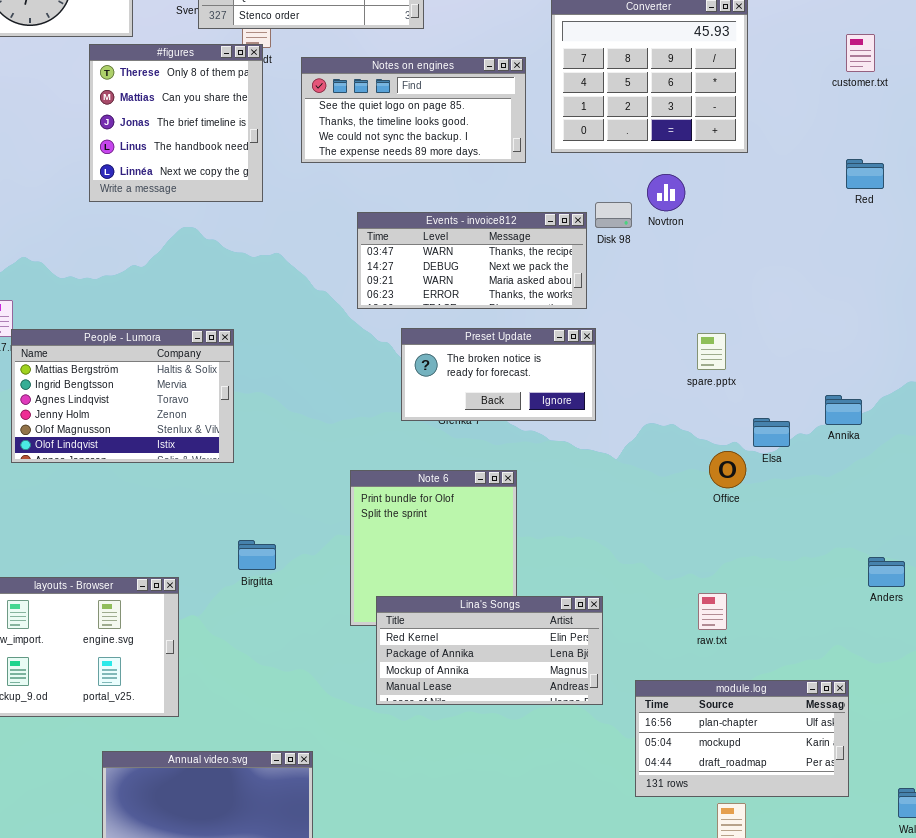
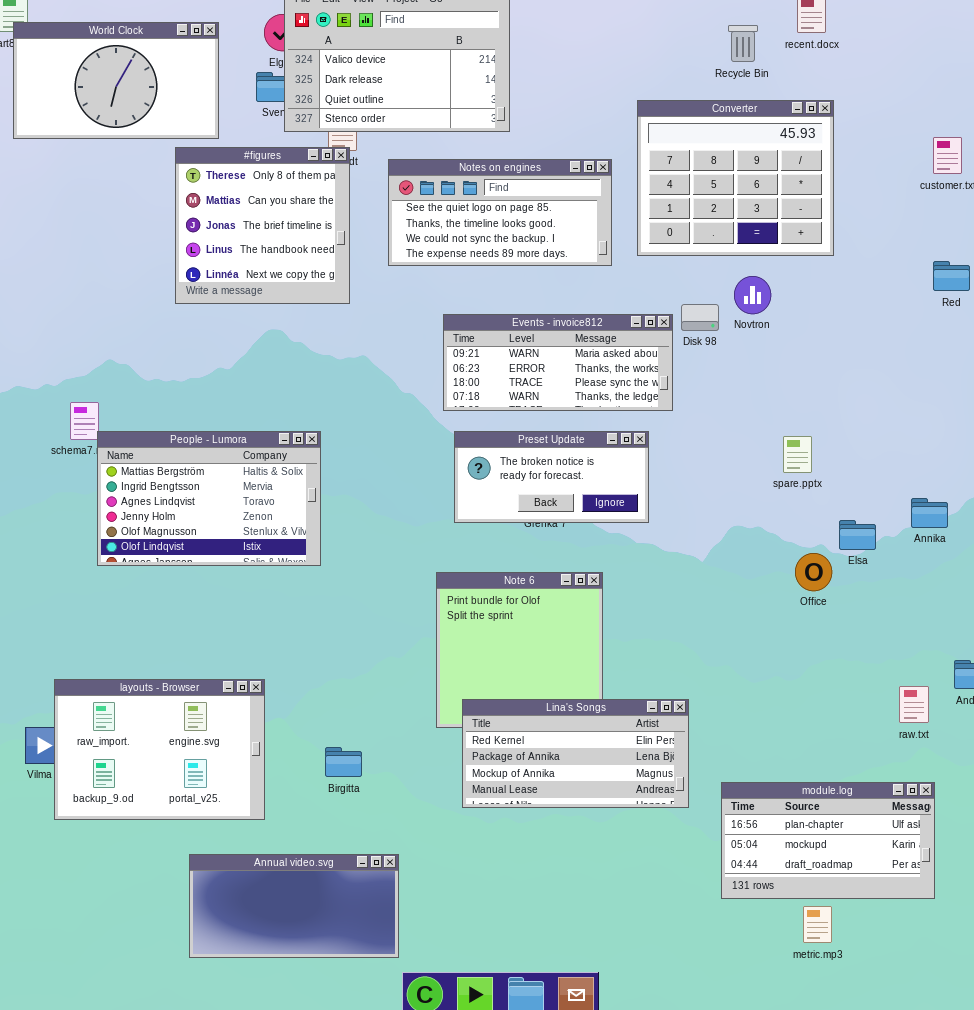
Events - invoice812: [357,212,587,309] -> [443,314,673,411], scrolled down 2 rows
Preset Update: [401,328,596,421] -> [454,431,649,523], moved
Birgitta: [238,540,276,570] -> [325,747,362,777], moved
raw.txt: [698,593,727,630] -> [899,686,929,723], moved

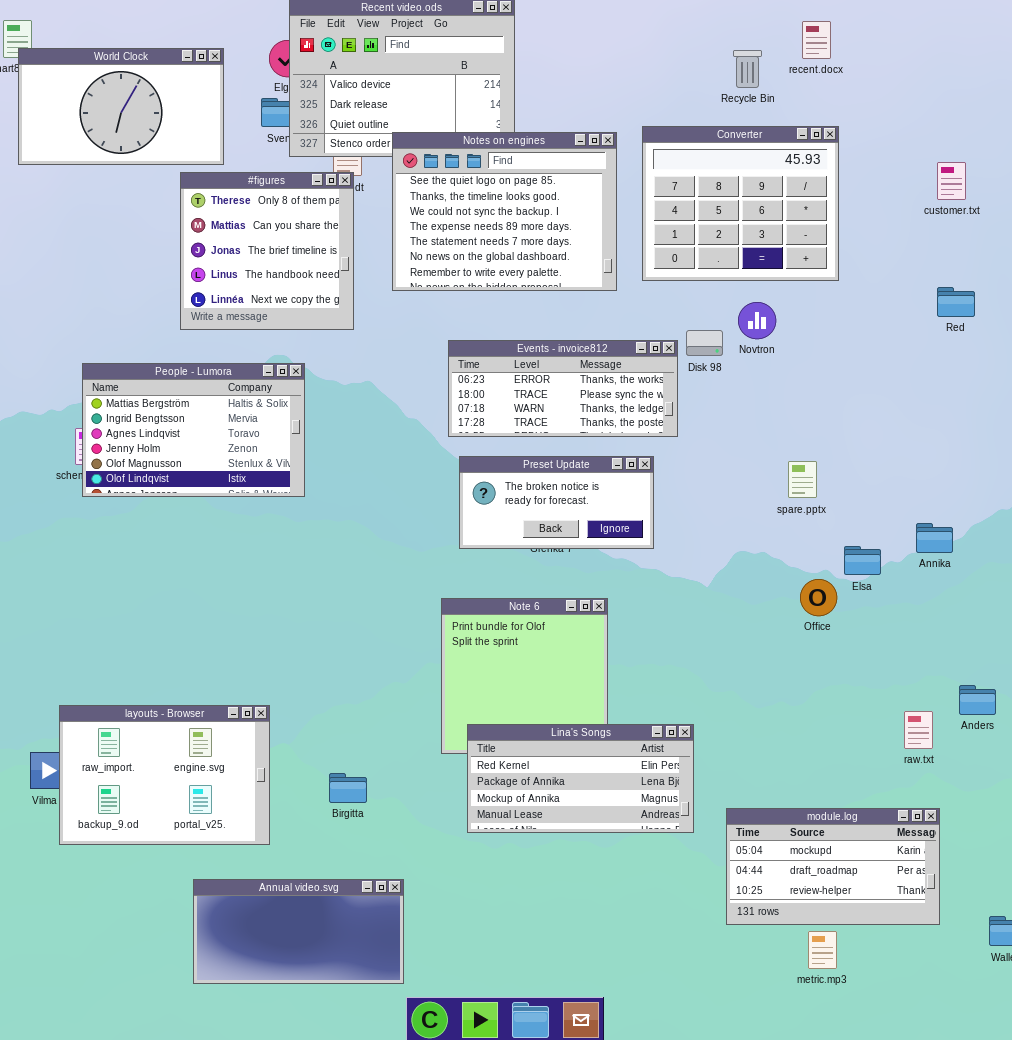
Notes on engines: [388,159,612,266] -> [392,132,617,291], resized
Events - invoice812: [443,314,673,411] -> [448,340,678,437], scrolled down 1 row
People - Lumora: [97,431,321,566] -> [82,363,305,497], moved
module.log: [721,782,935,899] -> [726,808,940,925], scrolled down 1 row

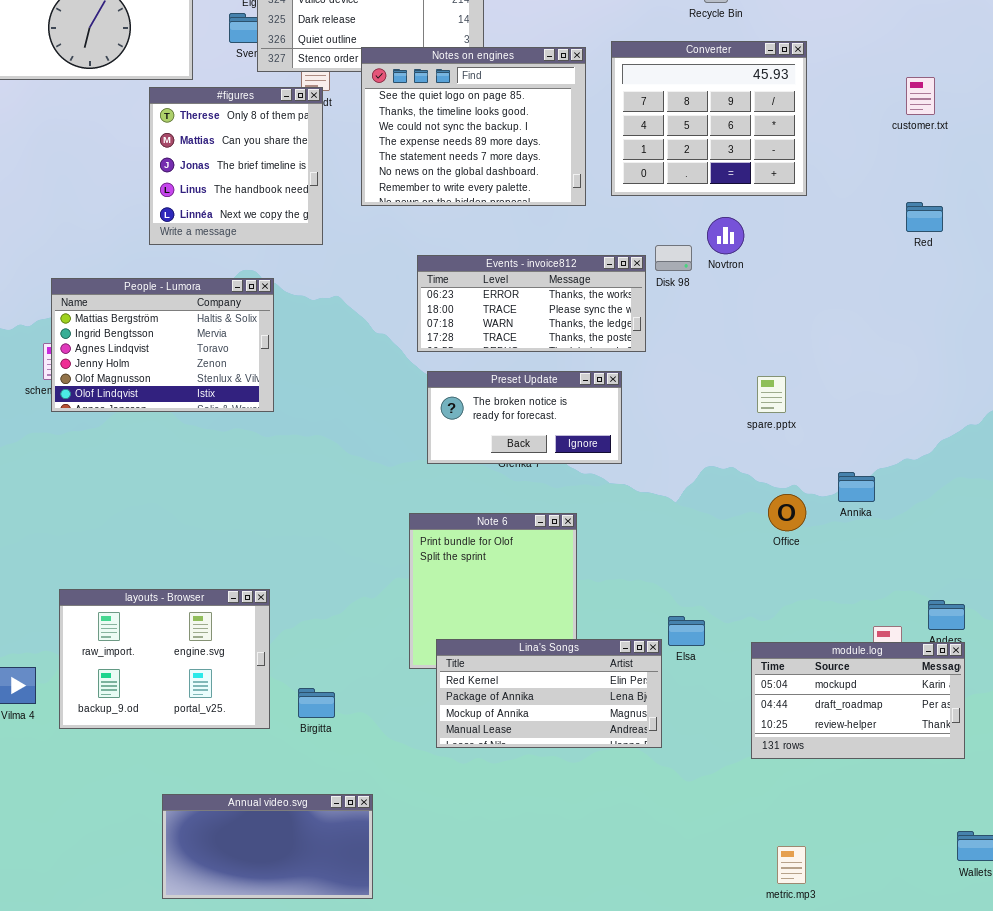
Annika: [916,523,953,553] -> [838,472,875,502], moved
Elsa: [844,546,881,575] -> [668,616,705,646], moved
layouts - Browser: [59,705,270,845] -> [59,589,270,729], moved
module.log: [726,808,940,925] -> [751,642,965,759], moved

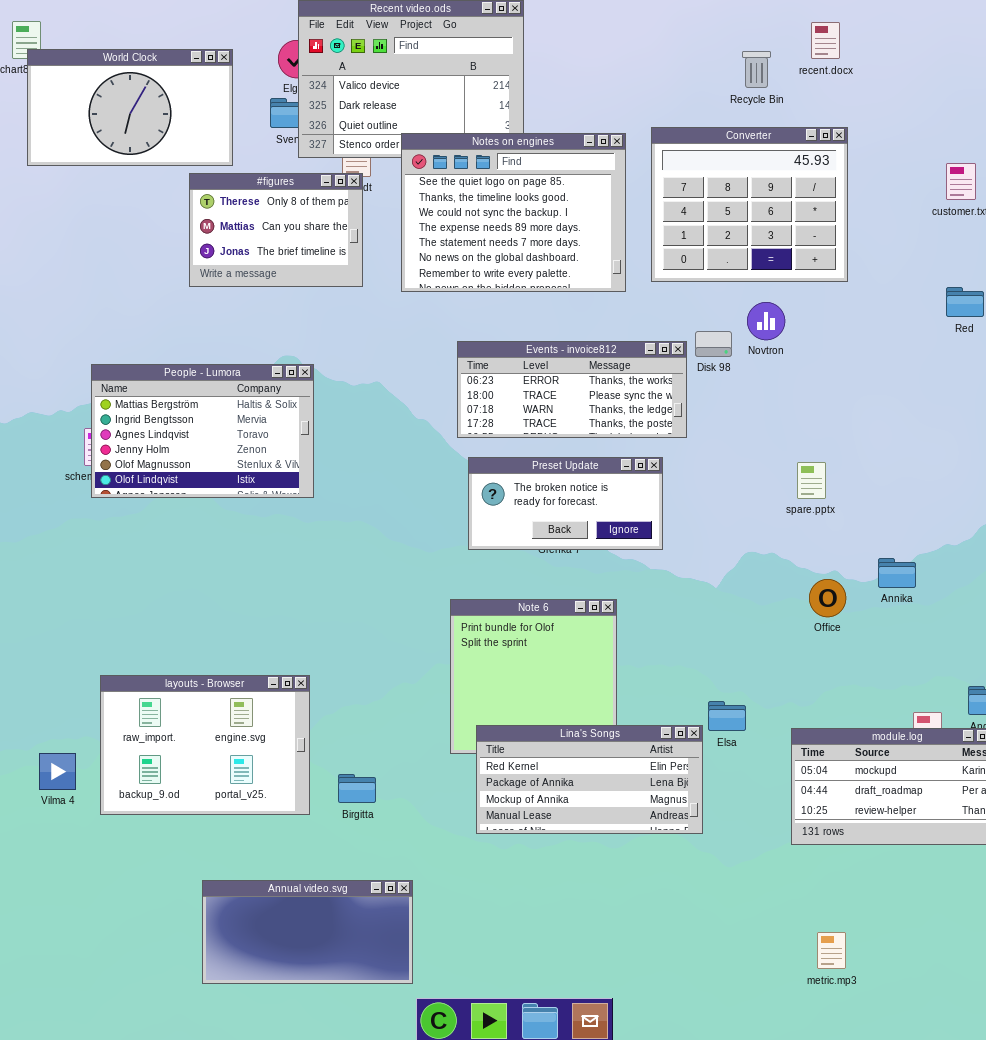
#figures: [149,87,323,245] -> [189,173,363,287], resized

